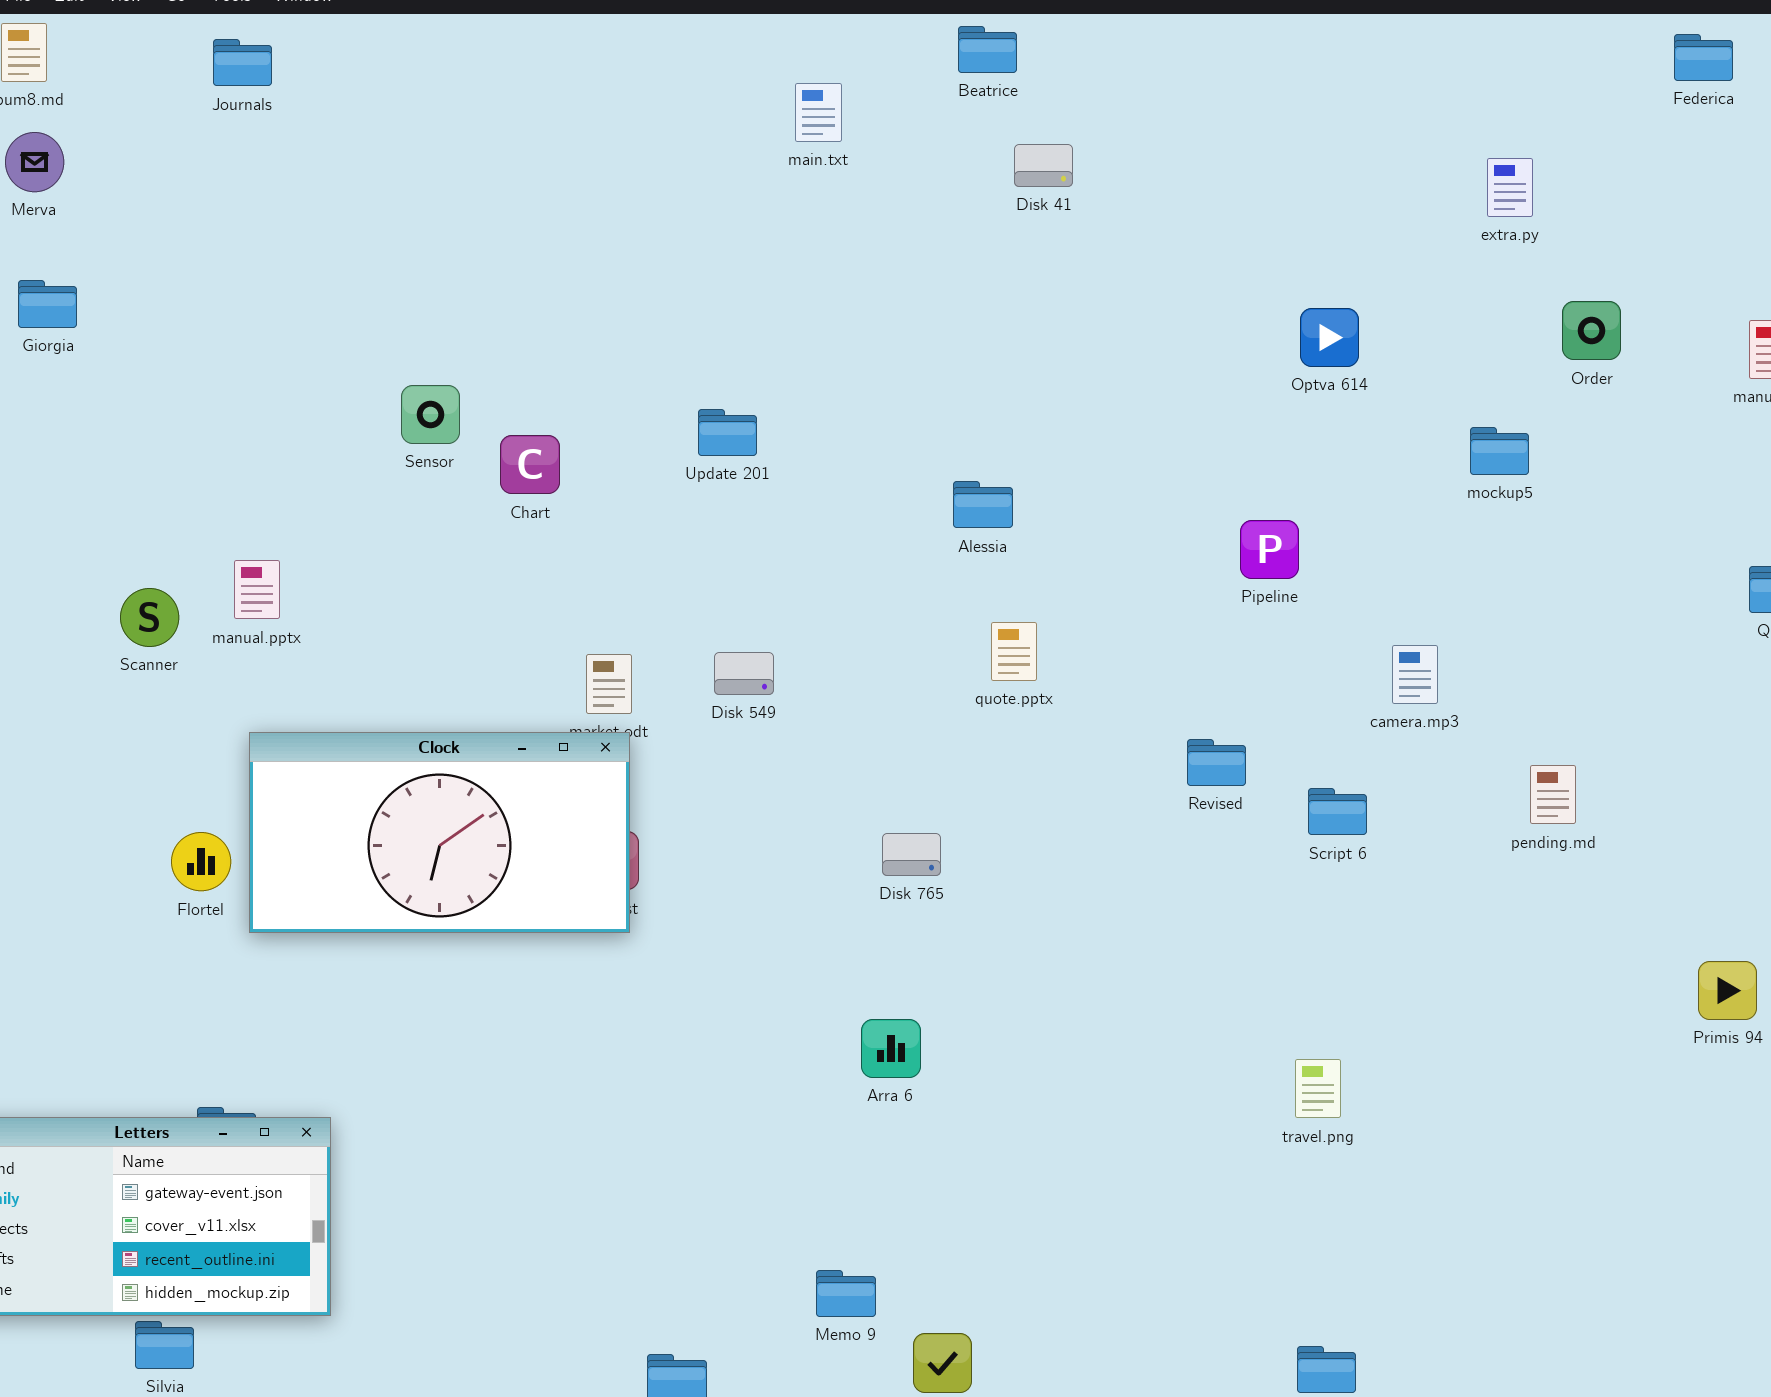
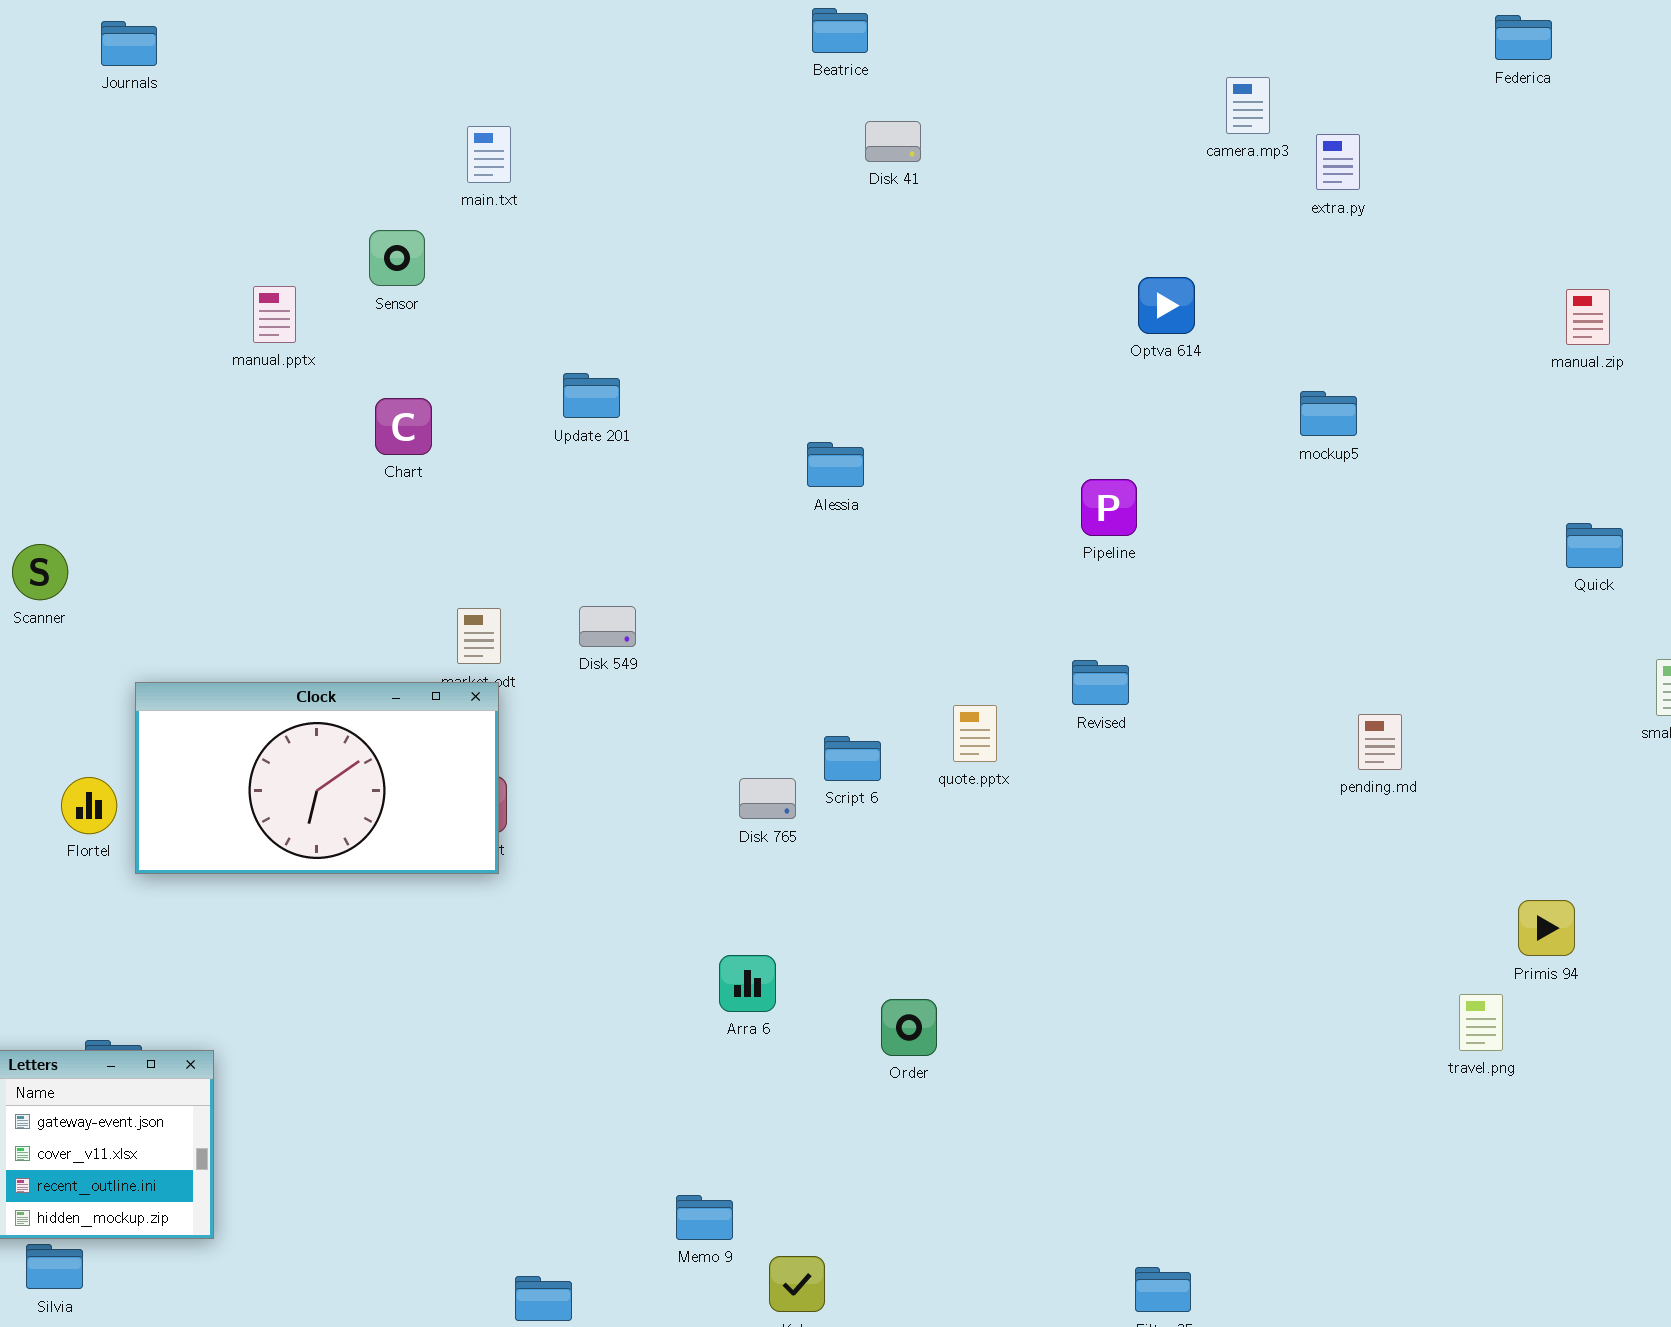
main.txt: [795,83,842,142] -> [467,126,511,183], moved
Order: [1562,301,1621,360] -> [881,999,937,1056], moved
Sensor: [401,385,460,444] -> [369,230,425,286], moved
manual.pptx: [234,560,280,619] -> [253,286,296,343], moved
quote.pptx: [991,622,1037,681] -> [953,705,997,762], moved
camera.mp3: [1392,645,1438,704] -> [1226,77,1270,134], moved
Revised: [1187,739,1246,786] -> [1072,660,1129,705], moved
Script 6: [1308,788,1367,835] -> [824,736,881,781], moved
travel.png: [1295,1059,1341,1118] -> [1459,994,1503,1051], moved

